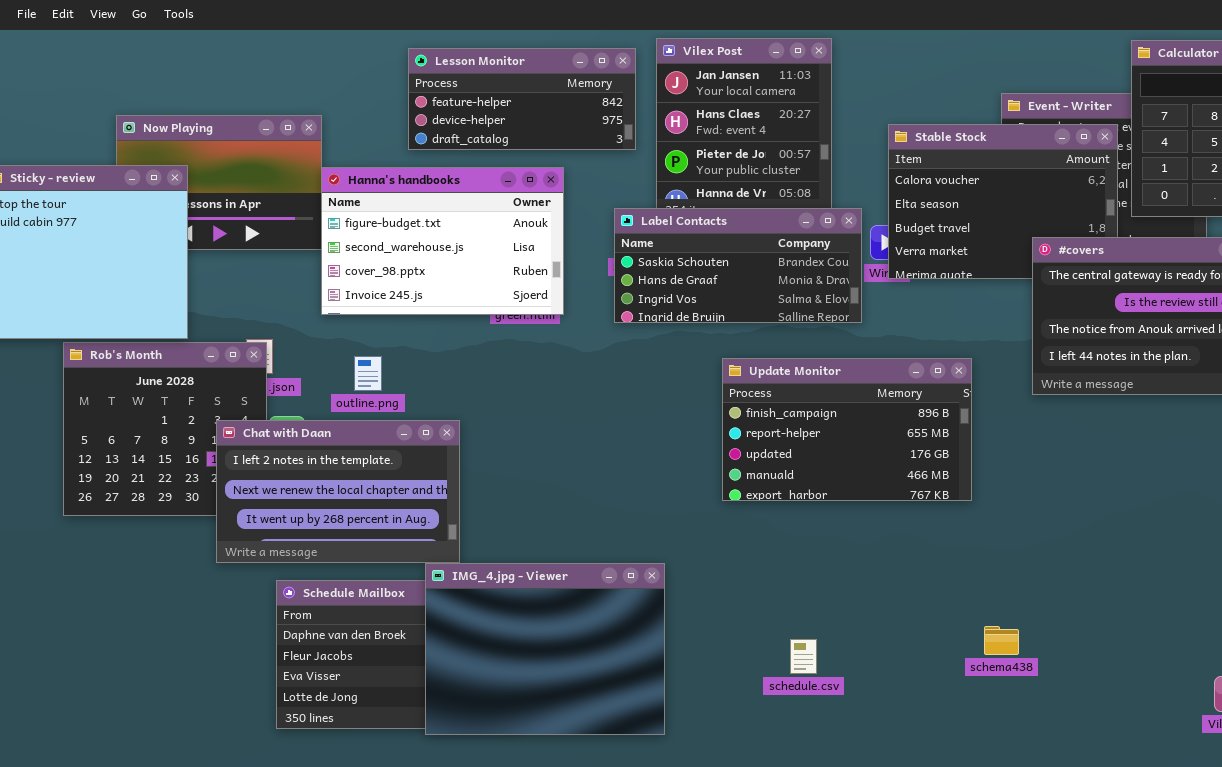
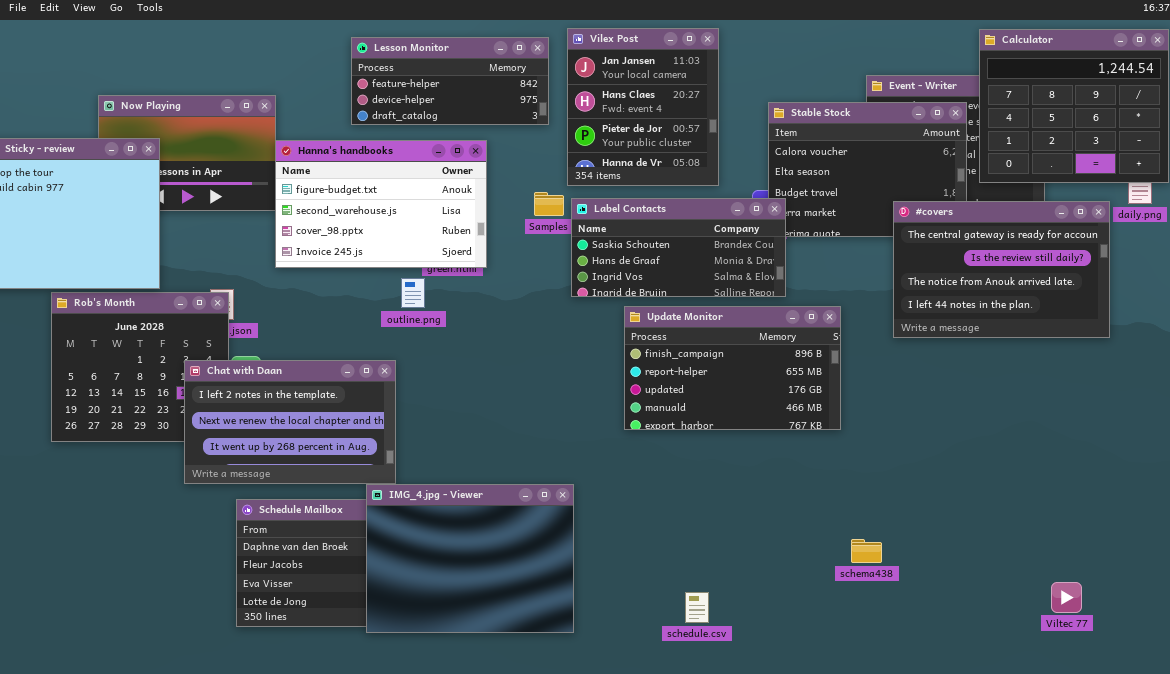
Label Contacts: [614,208,862,323] -> [571,198,786,297], moved
outline.png: [354,356,382,391] -> [401,278,425,308], moved
schedule.csv: [790,639,817,674] -> [685,592,709,623], moved

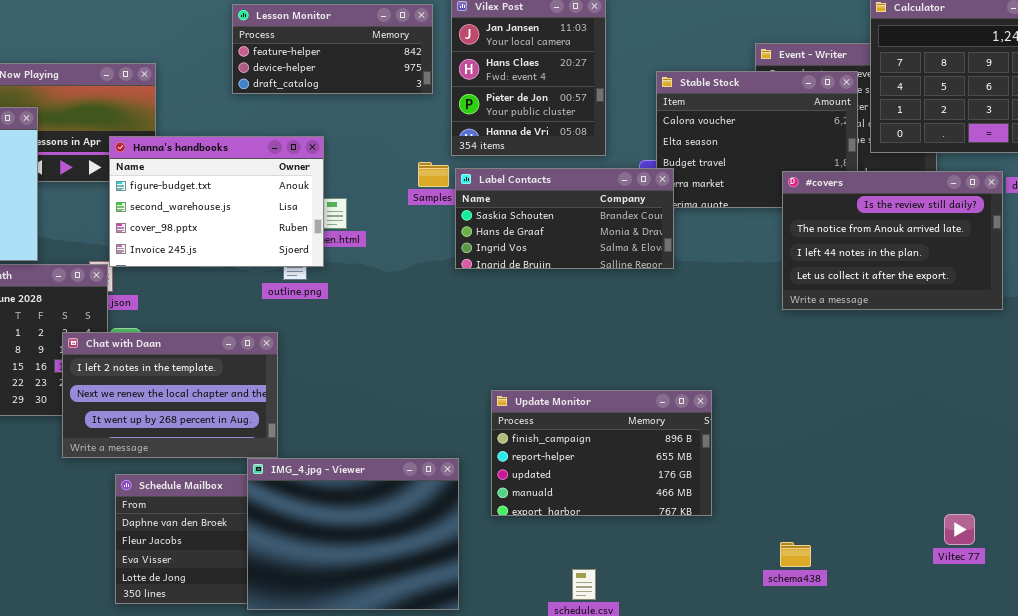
Hanna's handbooks: [275,140,487,268] -> [109,136,324,267], moved
#covers: [893,201,1110,338] -> [782,171,1003,310], scrolled down 1 row
Update Monitor: [624,306,841,430] -> [491,390,712,516], moved
schema438: [851,539,882,563] -> [780,542,811,567], moved
Viltec 77: [1051,582,1082,613] -> [944,514,975,545], moved

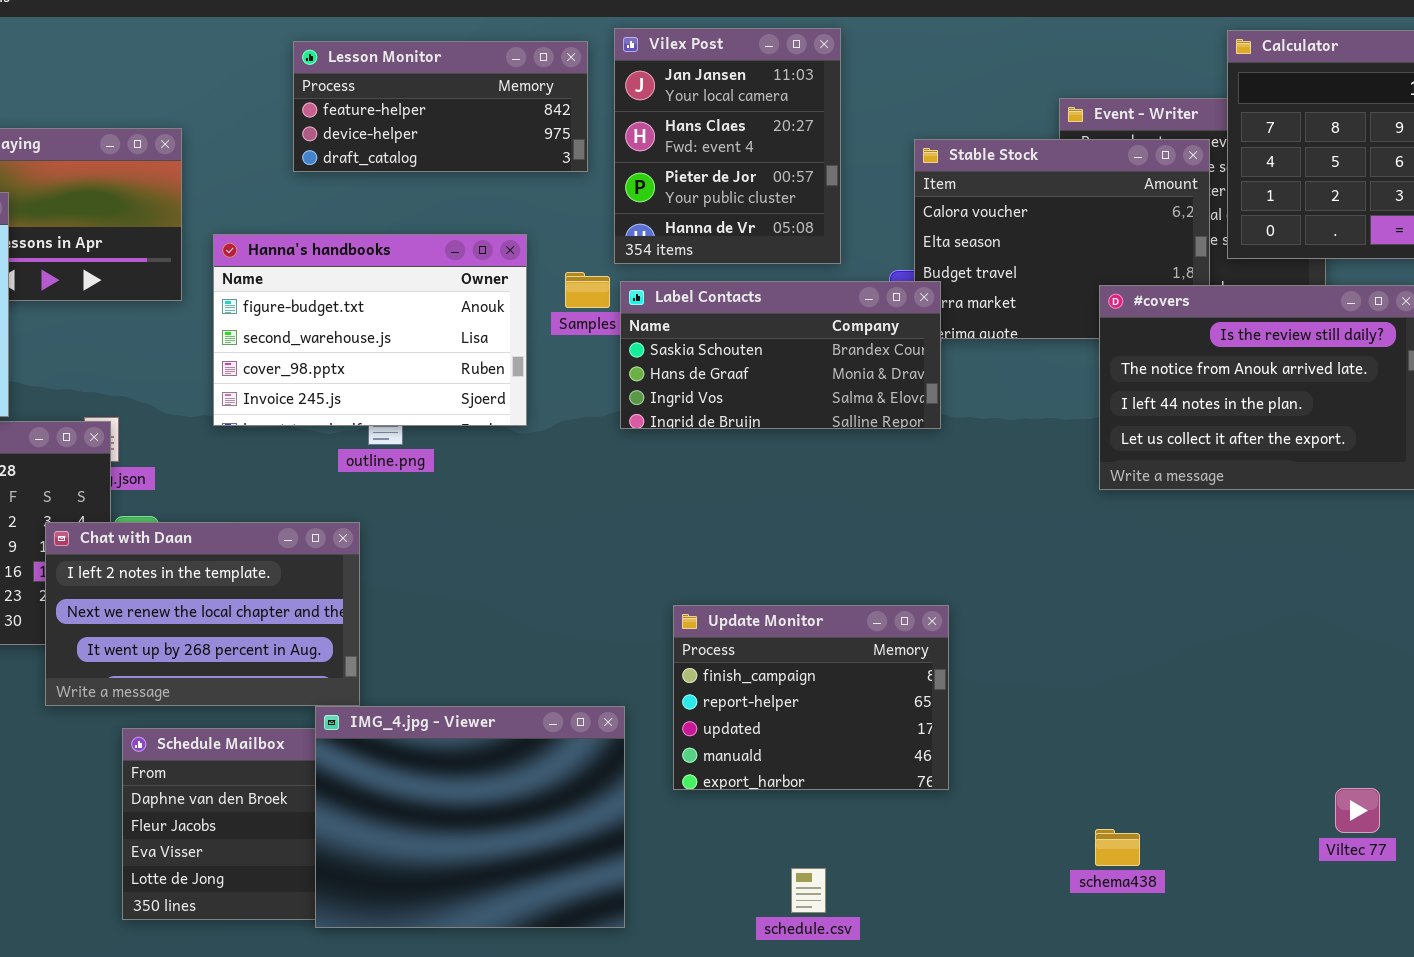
Hanna's handbooks: [109,136,324,267] -> [213,234,527,426], moved
Update Monitor: [491,390,712,516] -> [673,605,949,790], resized

